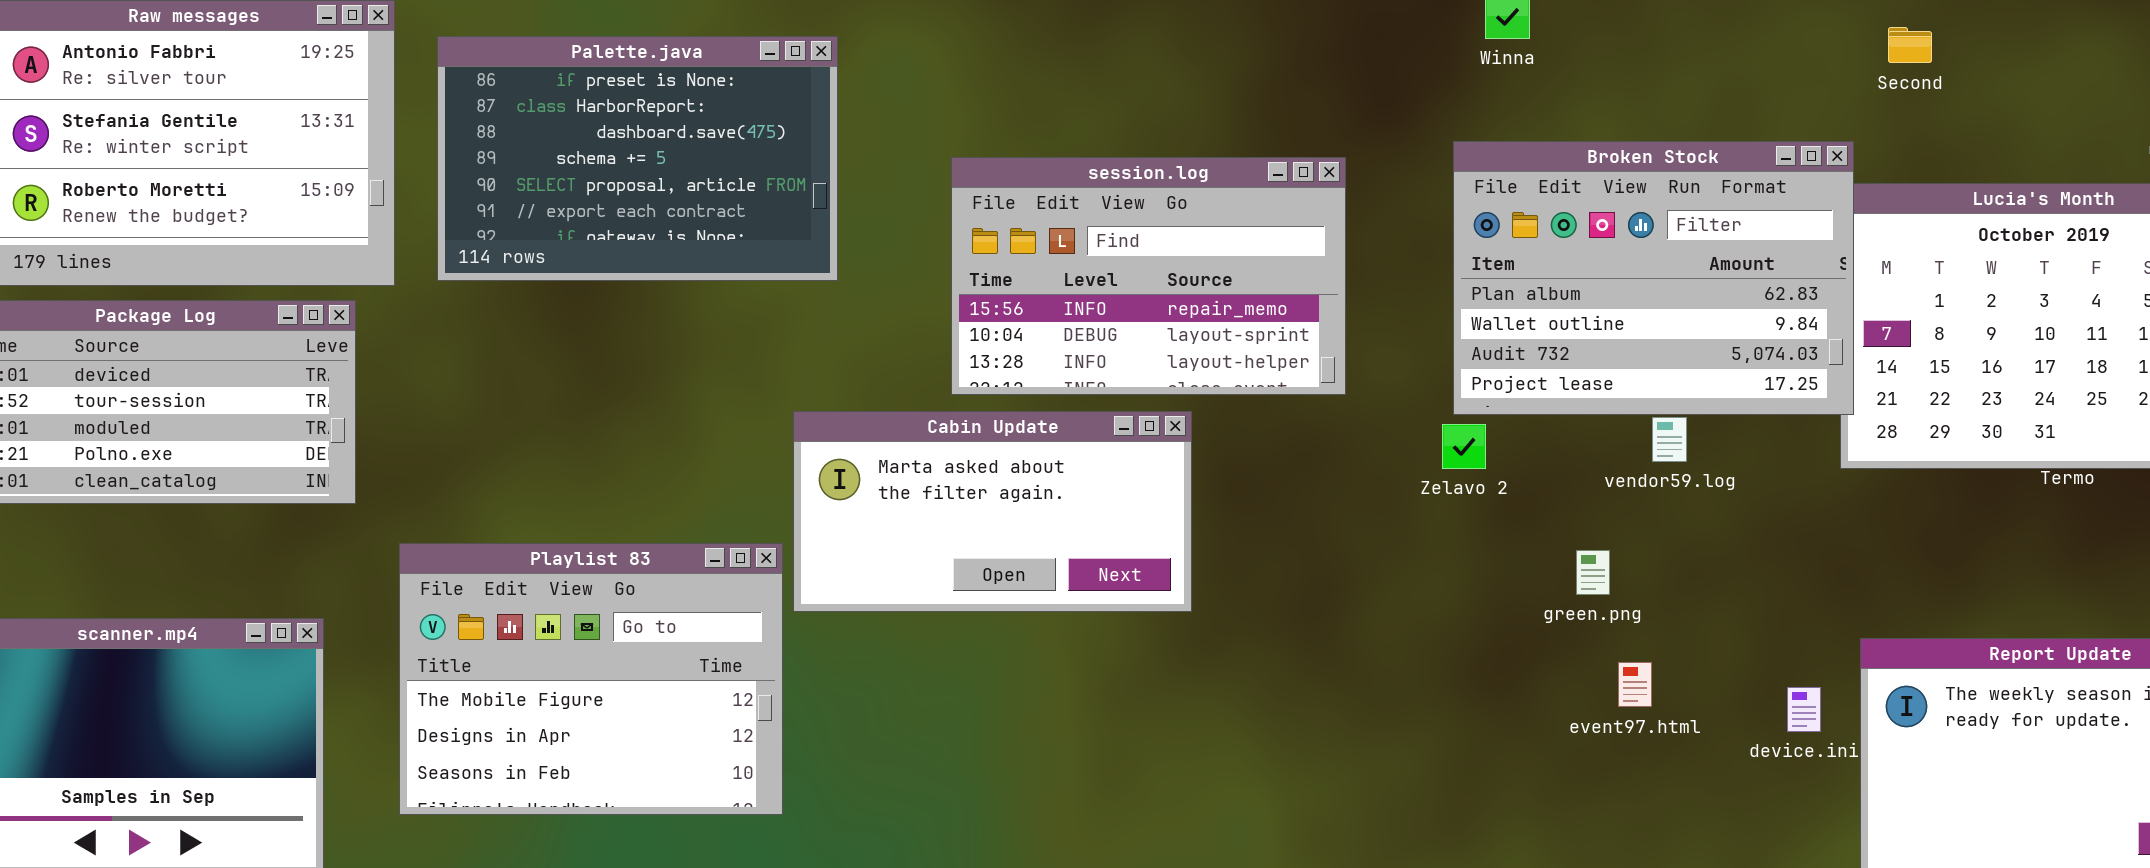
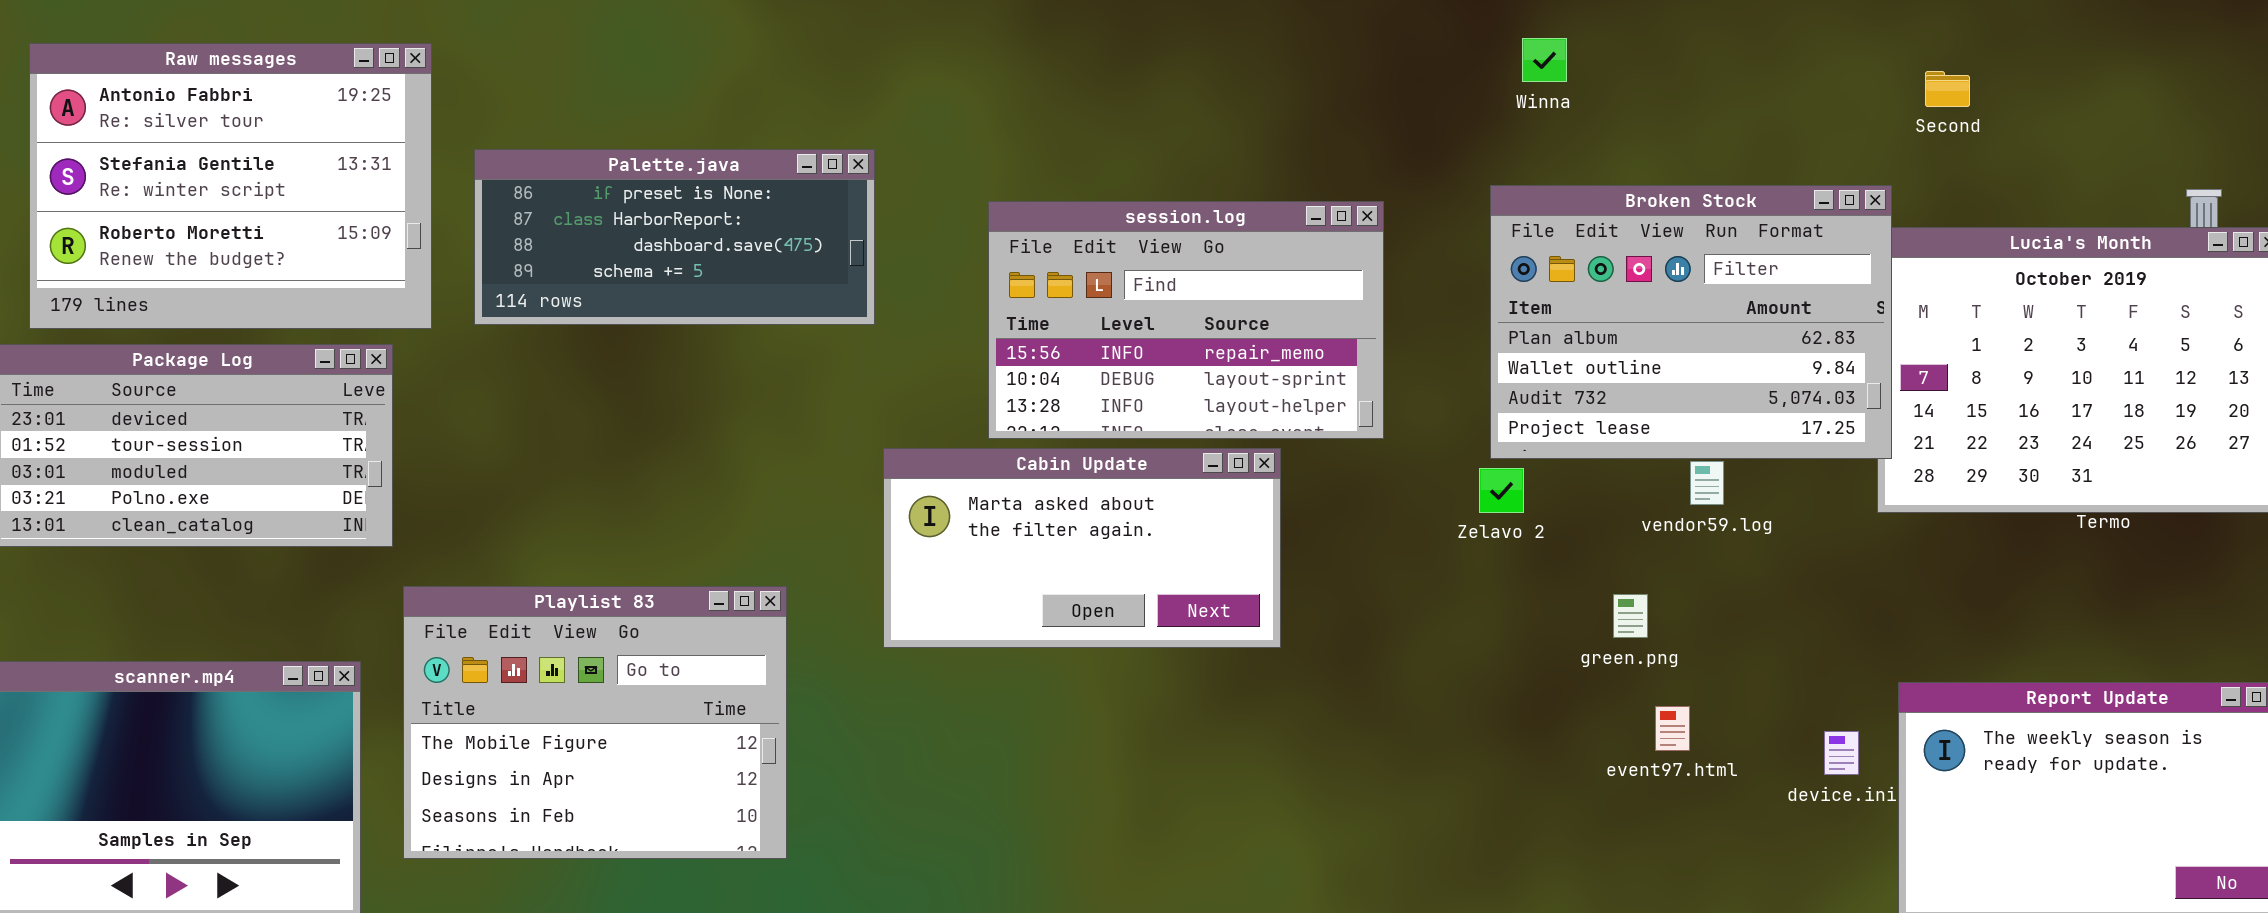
Palette.java: [437,36,838,281] -> [474,149,875,325], resized
Cabin Update: [793,411,1192,612] -> [883,448,1281,648], moved
Playlist 83: [399,543,783,815] -> [403,586,787,859], moved

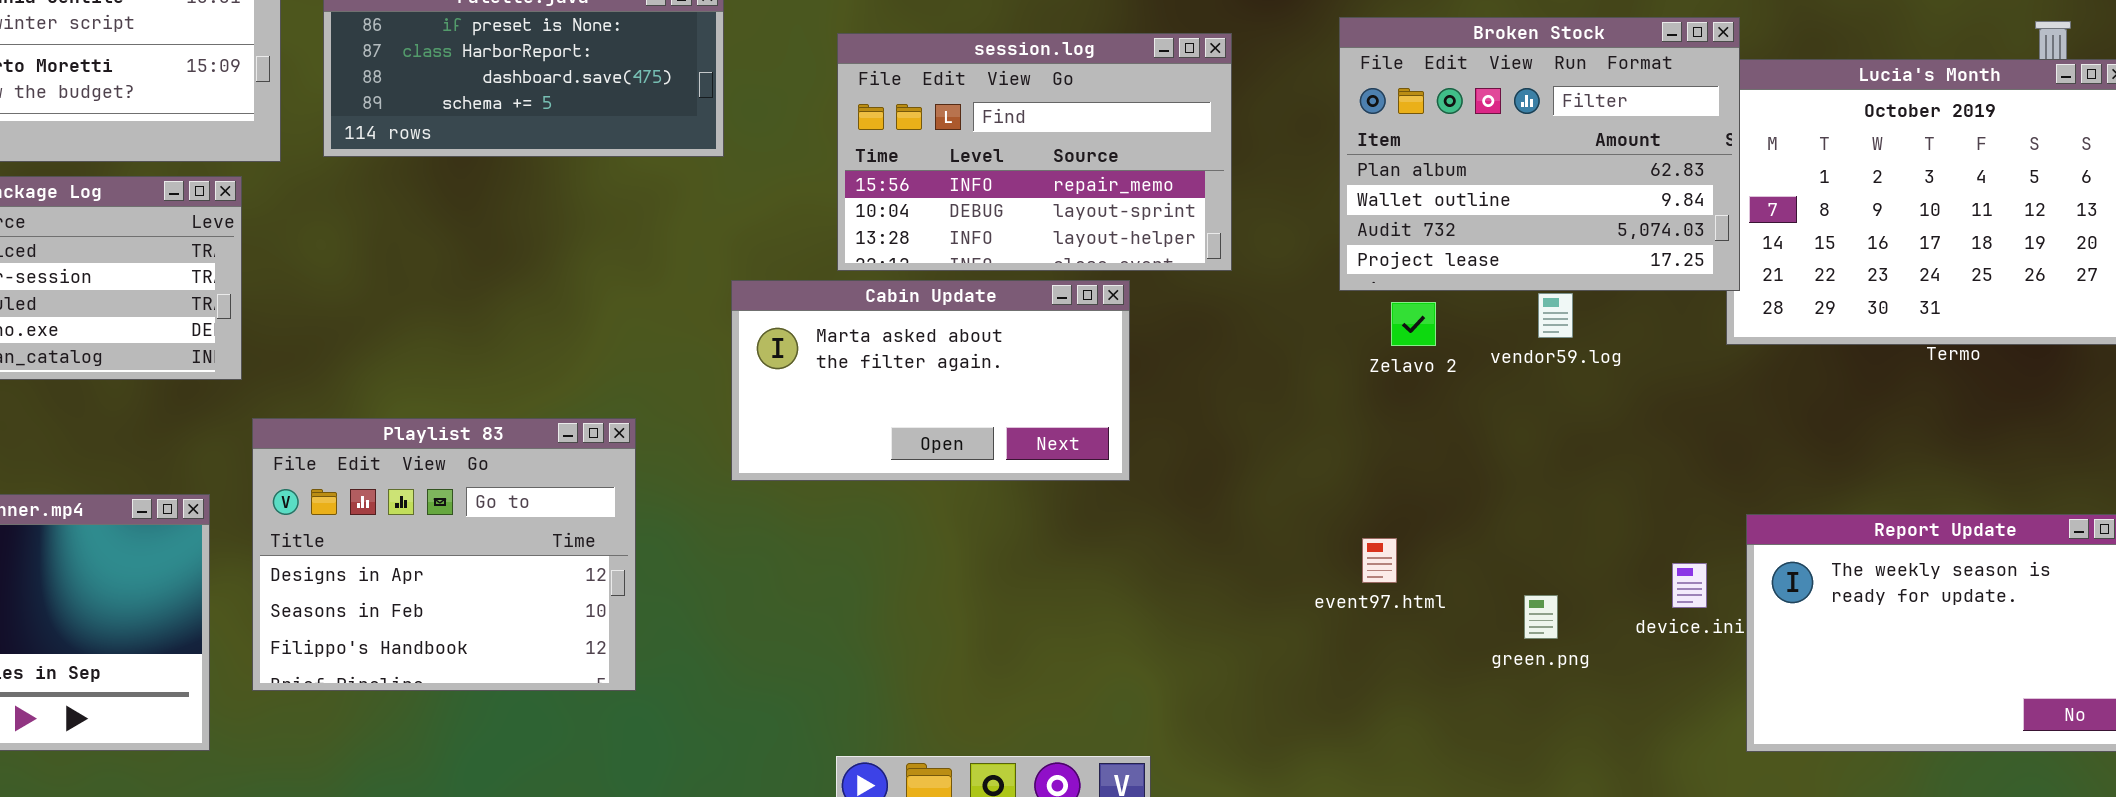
Zelavo 2: [1479,468,1524,513] -> [1391,302,1436,346], moved
Playlist 83: [403,586,787,859] -> [252,418,636,691], scrolled down 1 row
green.png: [1613,594,1648,638] -> [1524,595,1558,639], moved
event97.html: [1655,706,1690,751] -> [1362,538,1397,583], moved

